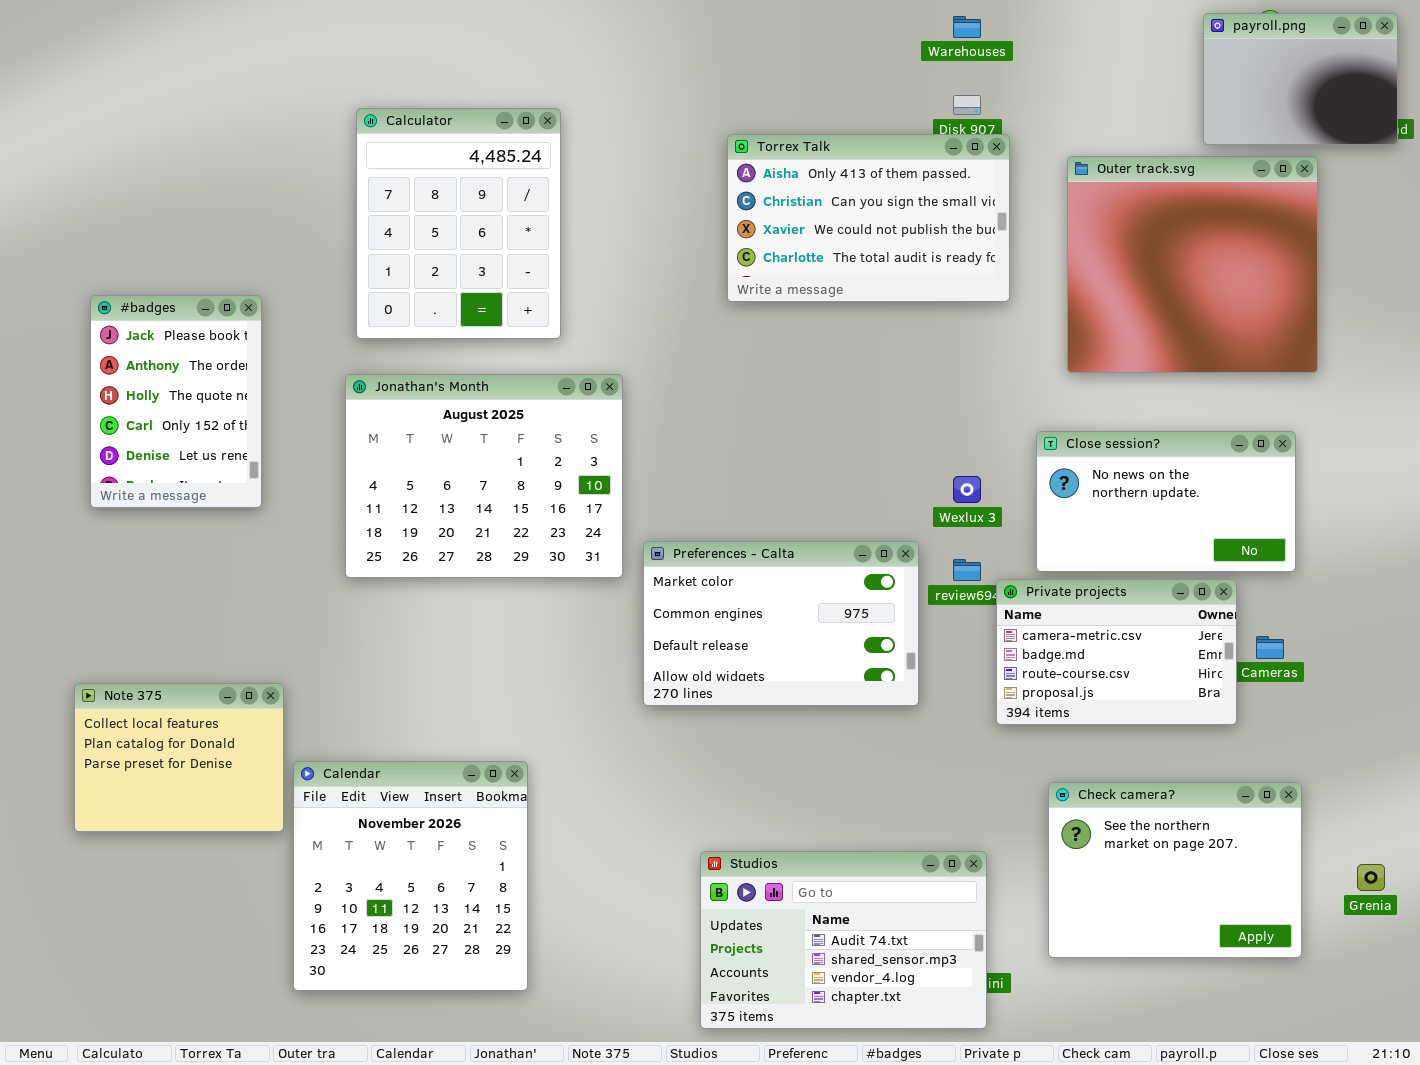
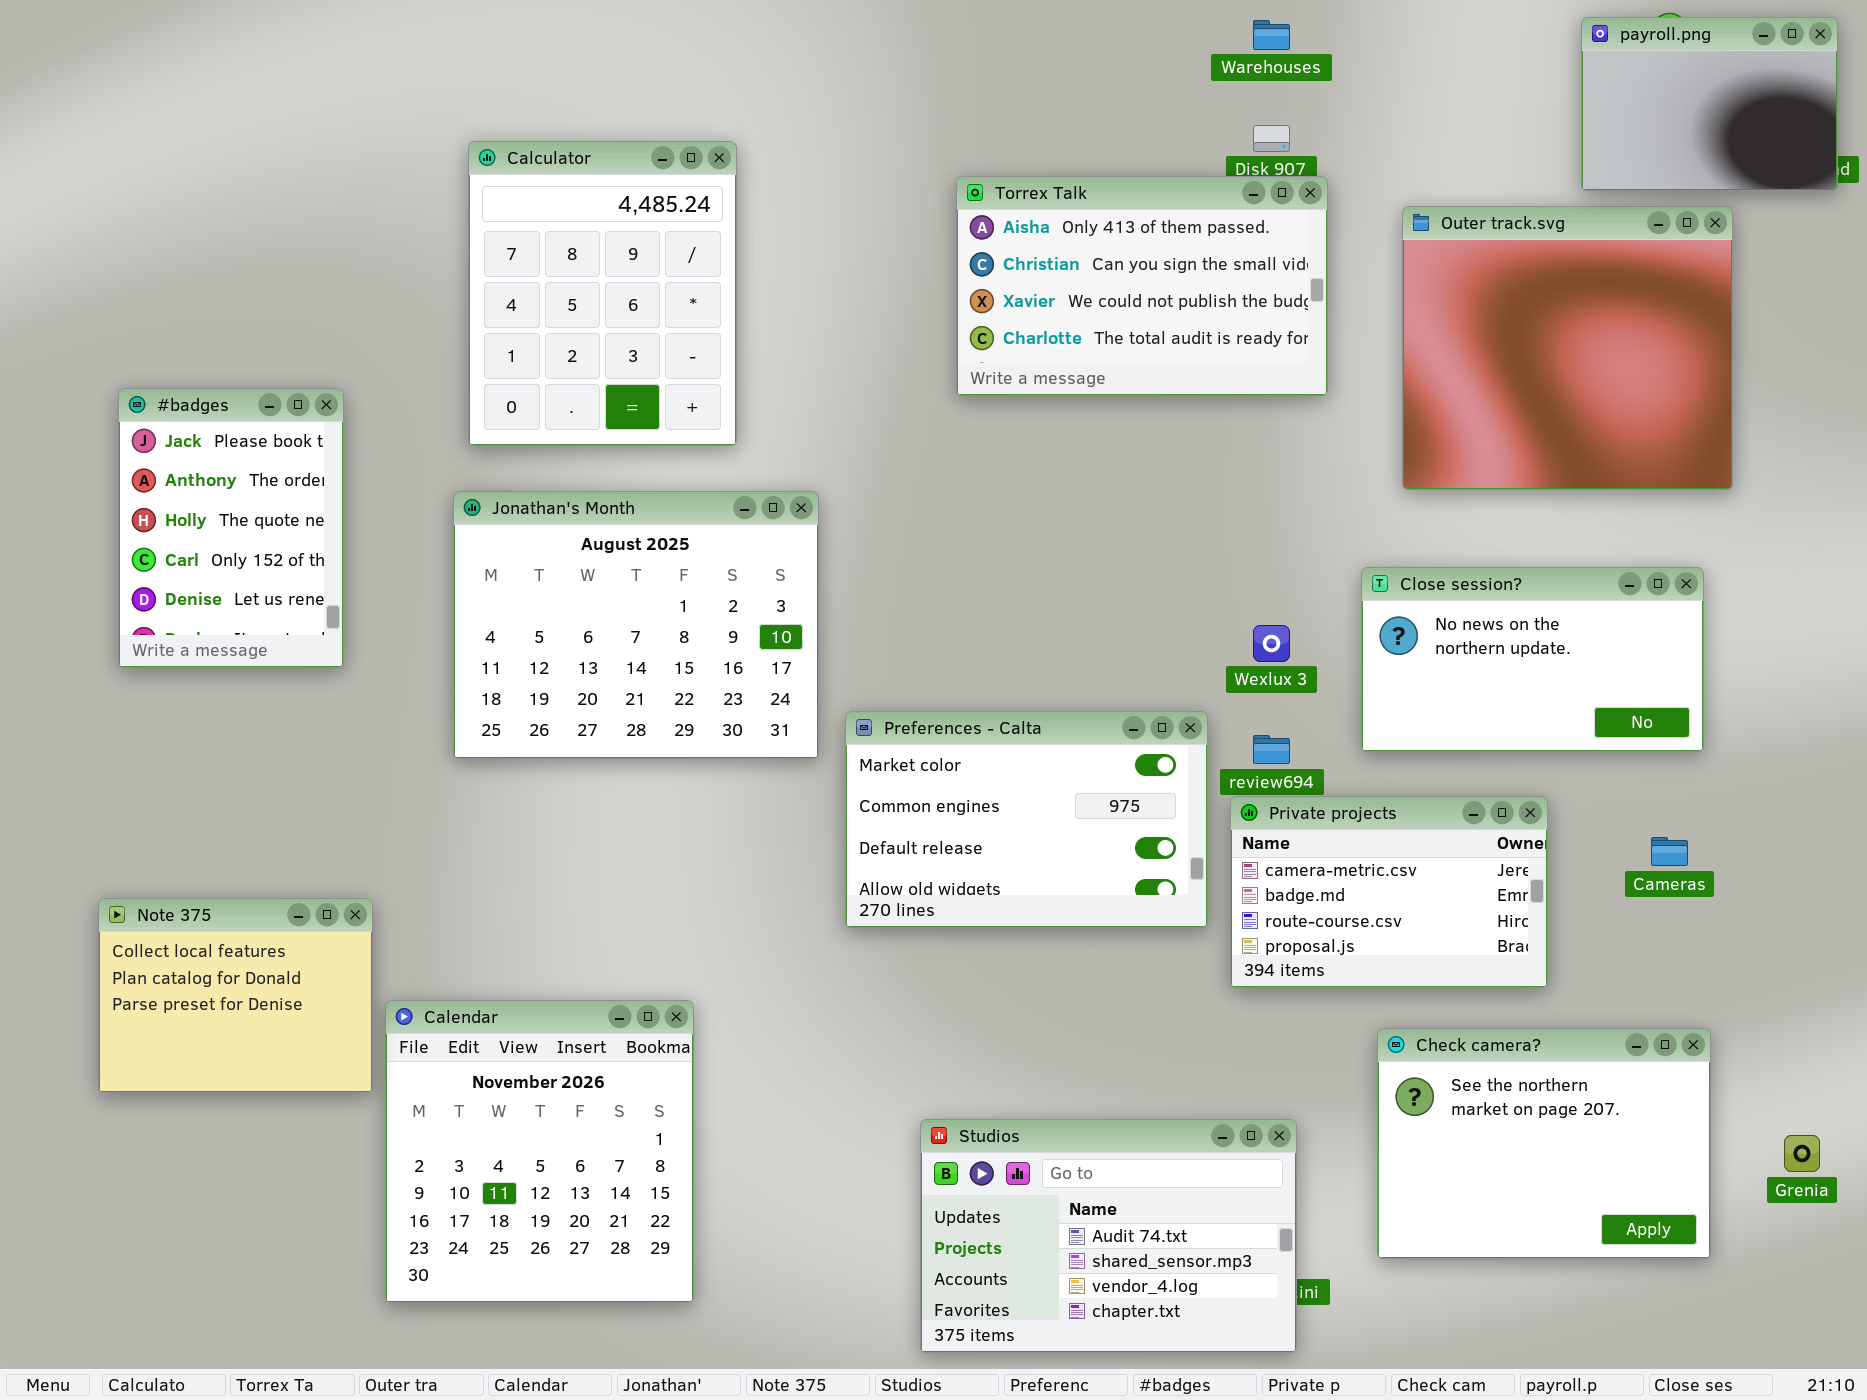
Private projects: [996,579,1237,725] -> [1230,796,1548,988], moved

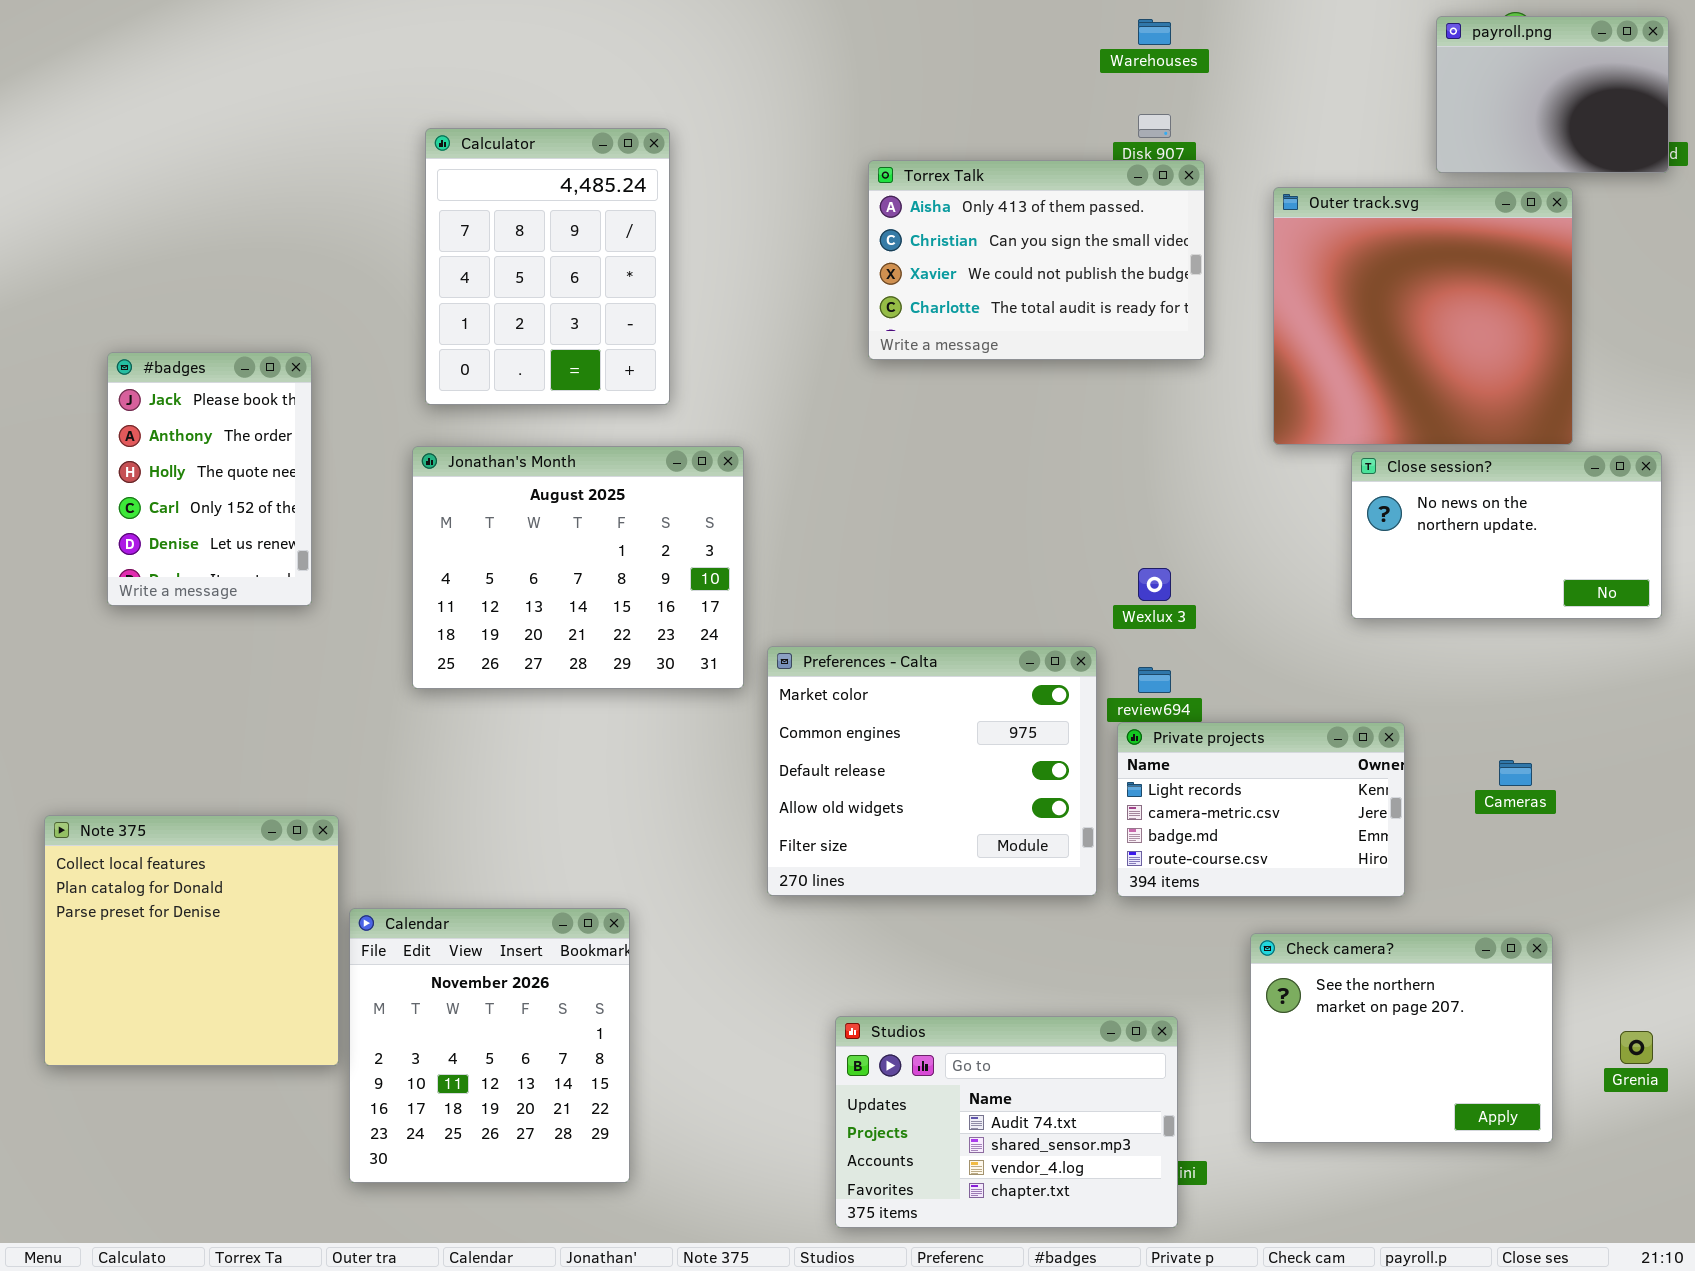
Close session?: [1361,567,1704,752] -> [1351,451,1662,619], moved
Preferences - Calta: [845,711,1208,928] -> [767,646,1097,896], resized
Private projects: [1230,796,1548,988] -> [1117,722,1405,897], scrolled up 1 row
Note 375: [98,898,373,1093] -> [44,815,339,1066], resized

